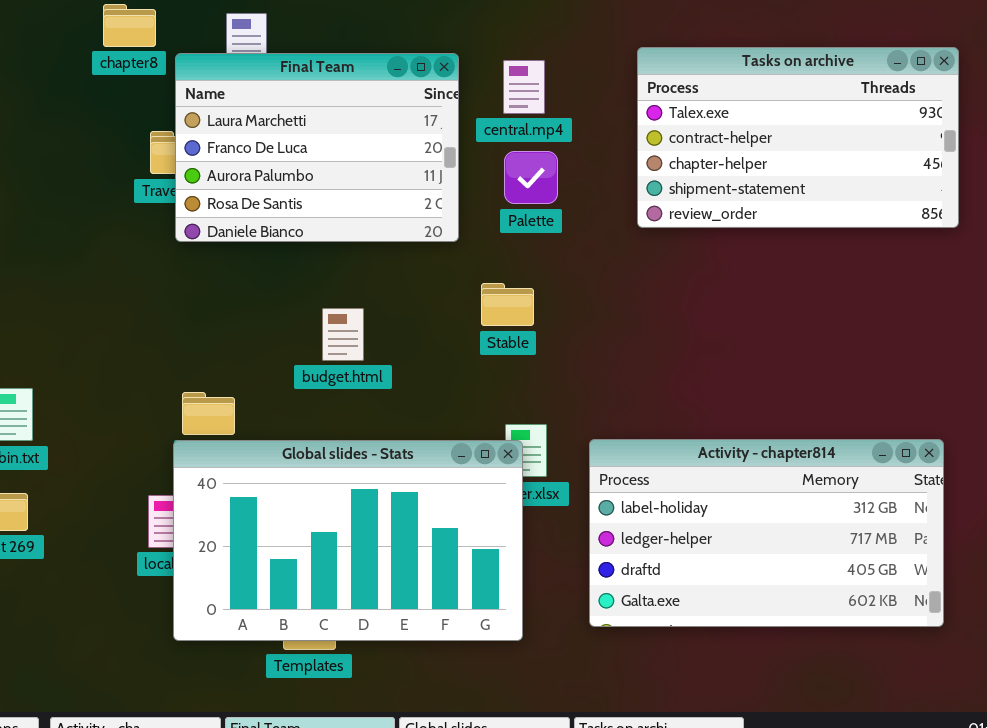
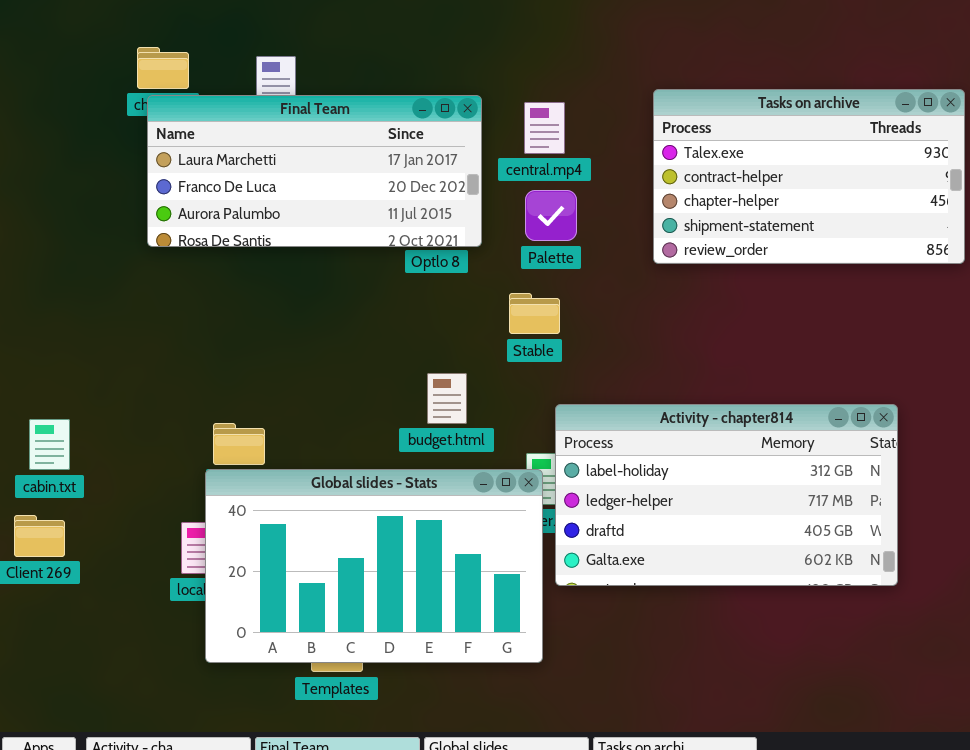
Final Team: [175,53,459,242] -> [147,95,482,247], resized
Stable: [481,283,534,326] -> [509,293,560,334], moved
budget.html: [322,308,364,361] -> [427,373,467,424], moved
Activity - chapter814: [589,439,944,627] -> [555,404,898,586], moved

